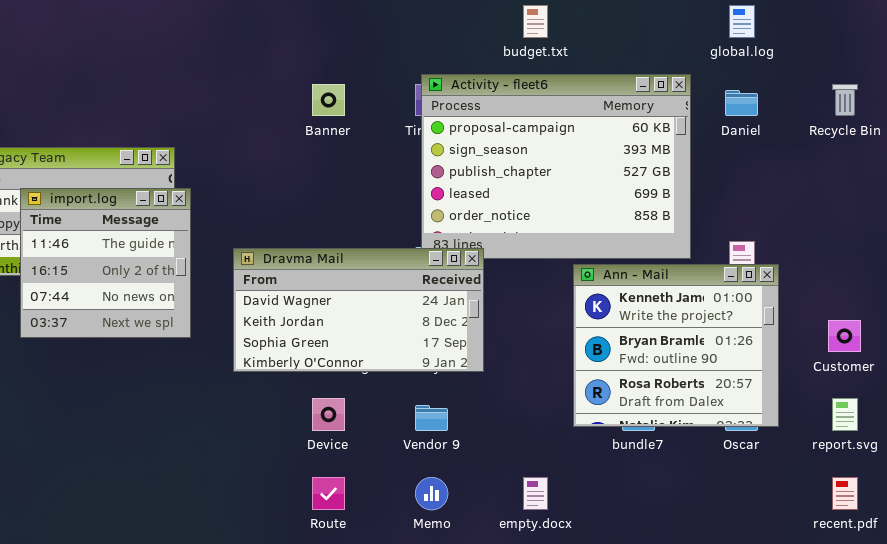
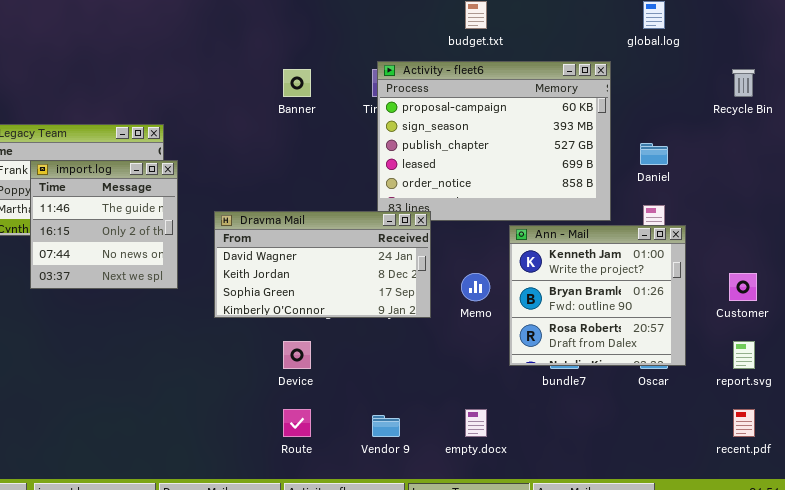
Daniel: [725,90,758,116] -> [640,143,668,165], moved
Vendor 9: [415,405,448,431] -> [372,415,400,437], moved
Memo: [415,477,448,510] -> [461,273,490,301], moved

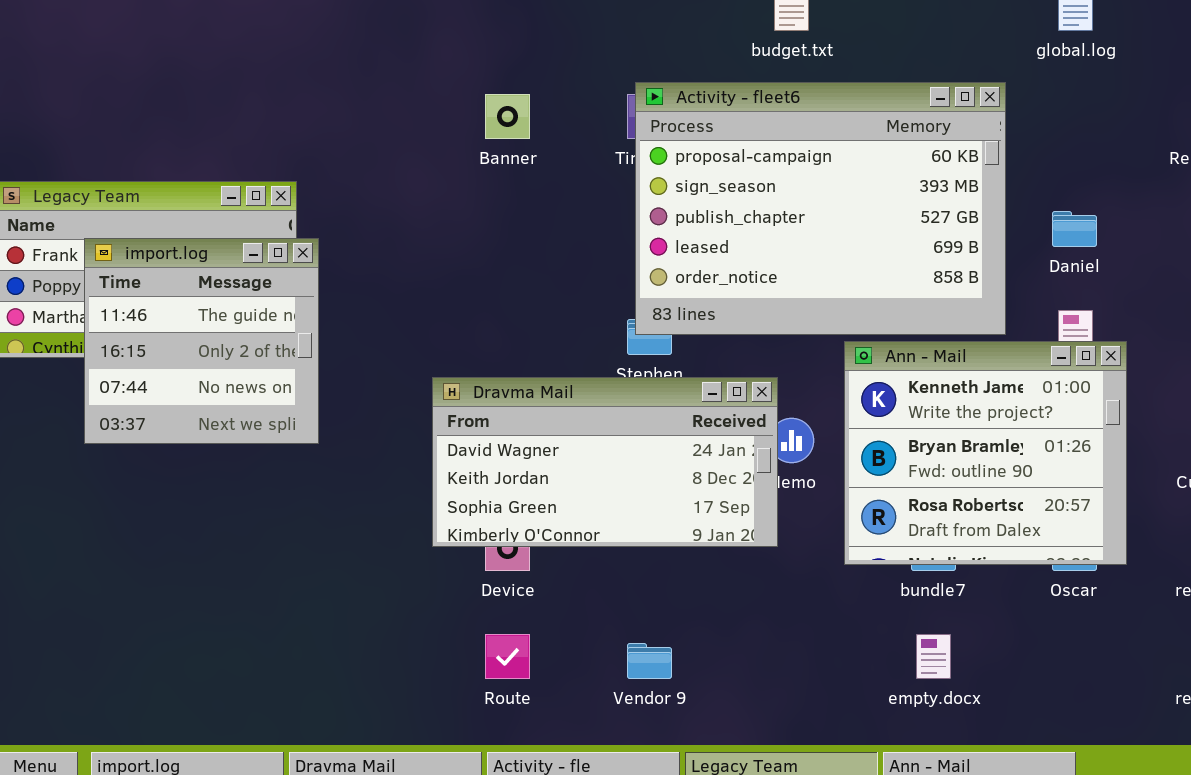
Dravma Mail: [214,211,431,318] -> [432,377,778,547], moved
empty.docx: [465,409,487,437] -> [916,634,951,679], moved

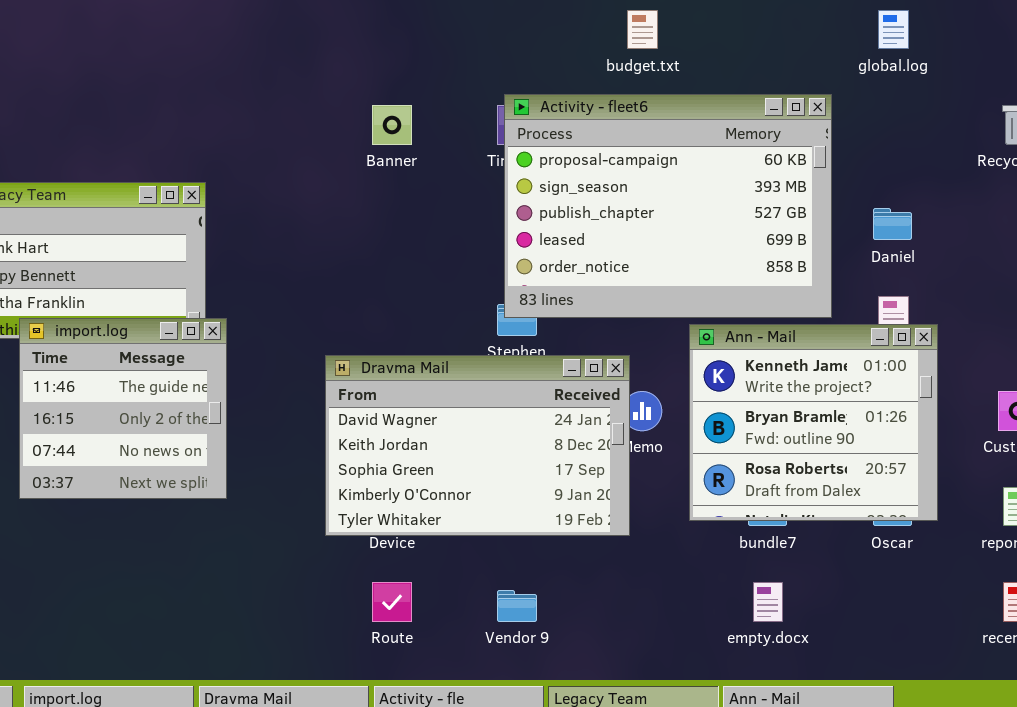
import.log: [84,238,319,444] -> [19,318,227,499], moved
Dravma Mail: [432,377,778,547] -> [325,355,630,536], resized

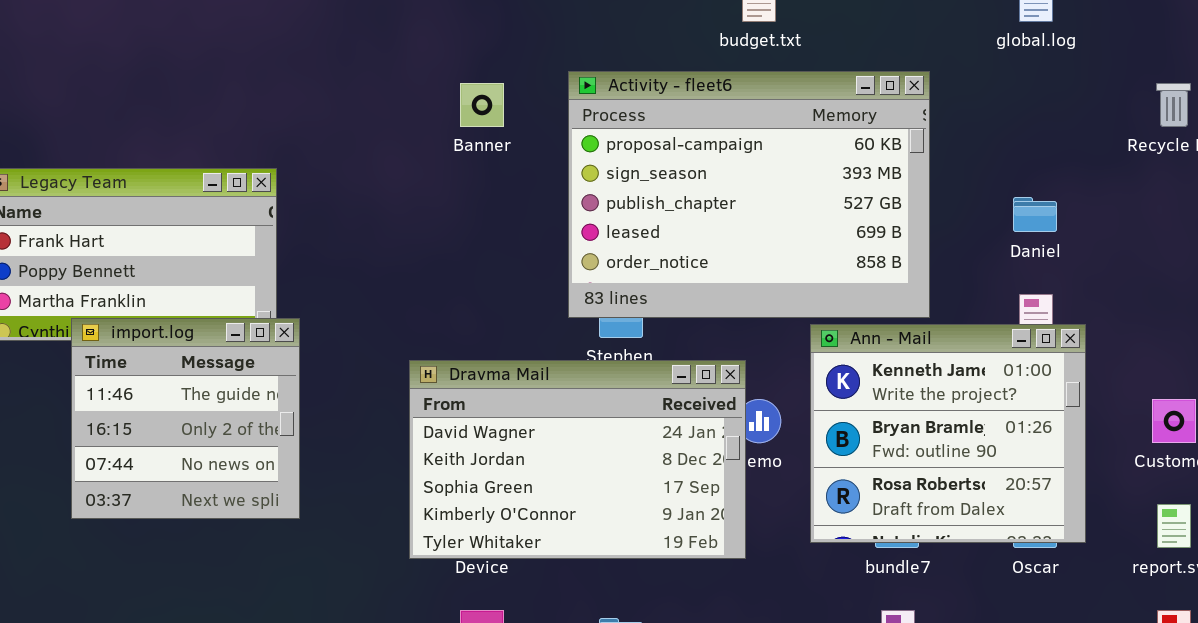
Activity - fleet6: [504,94,832,318] -> [568,71,930,318], moved

